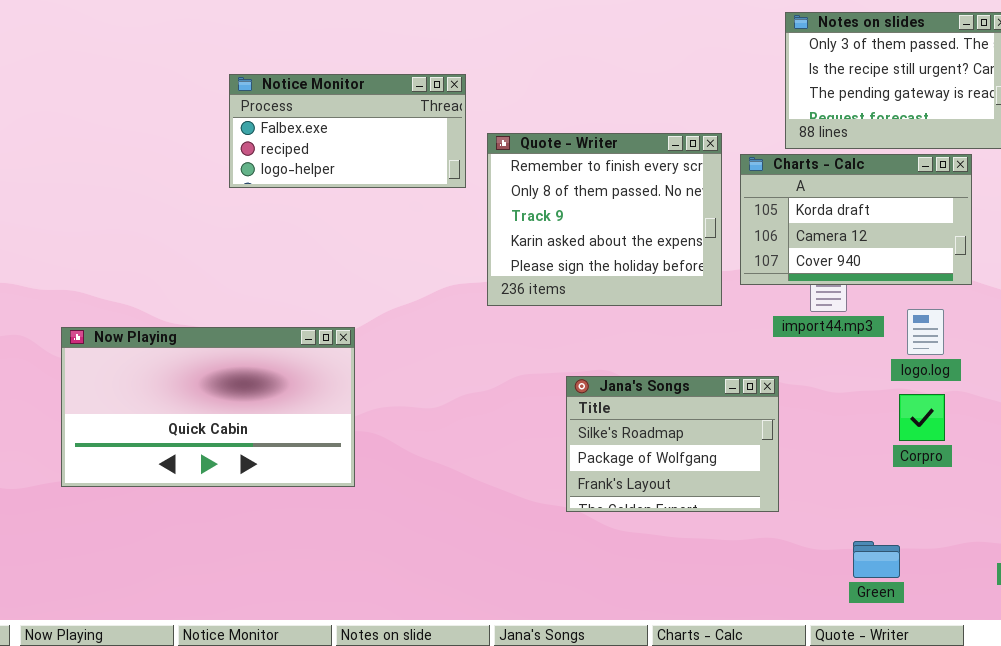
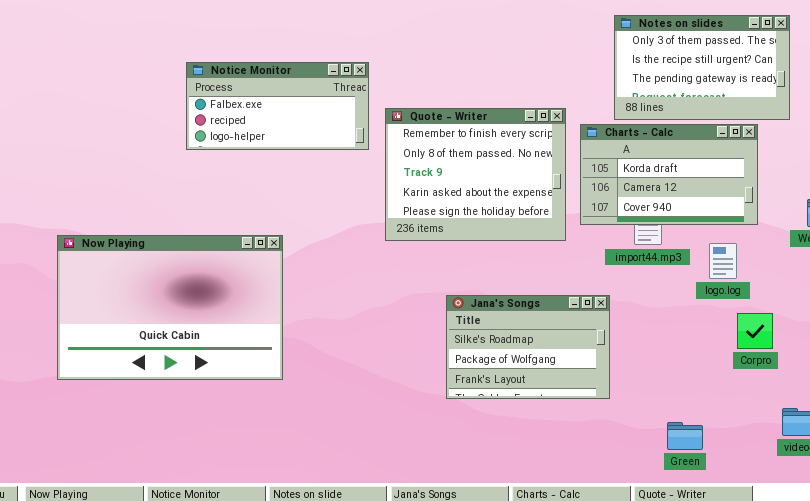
Now Playing: [61,327,355,487] -> [57,235,283,380], resized
Corpro: [899,394,945,441] -> [737,313,773,349], moved

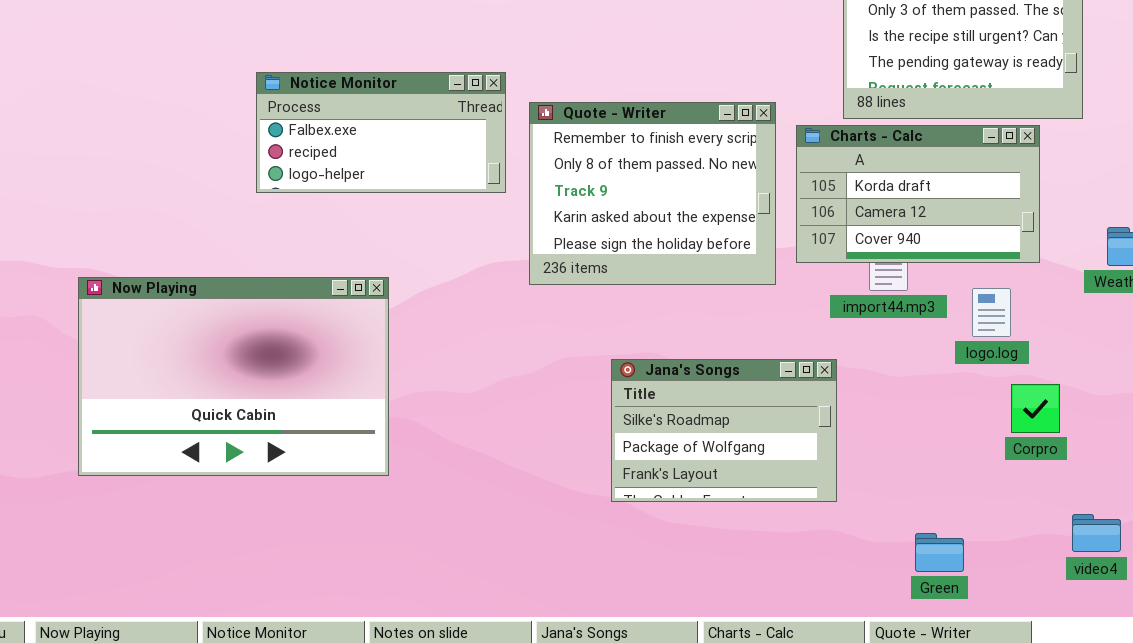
Notice Monitor: [186,62,369,150] -> [256,72,506,193], moved

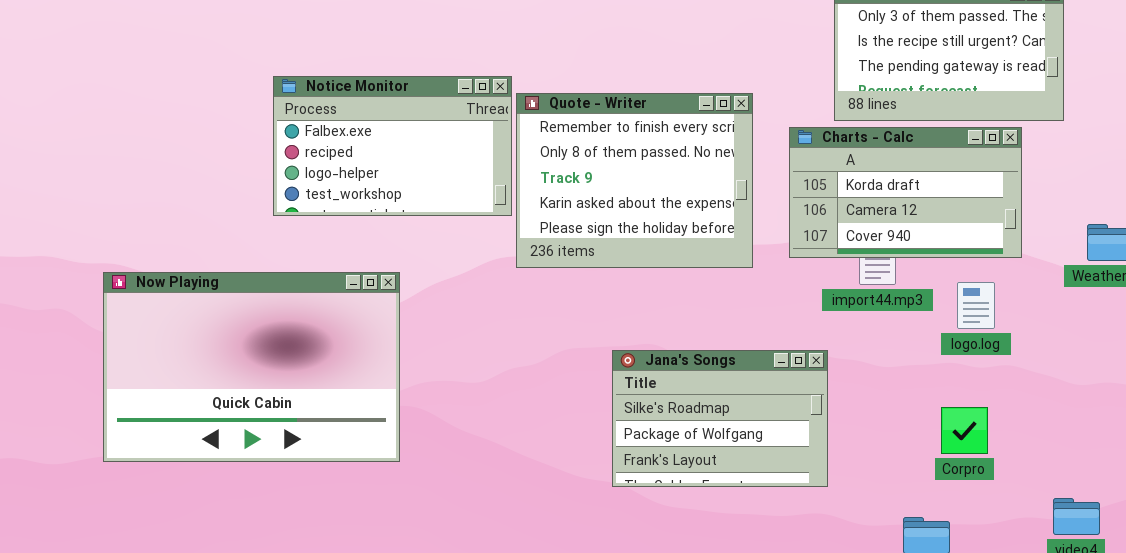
Notice Monitor: [256,72,506,193] -> [273,76,512,216], resized
Quote - Writer: [529,102,776,285] -> [516,93,753,268], moved
Corpro: [1011,384,1060,433] -> [941,407,988,454], moved

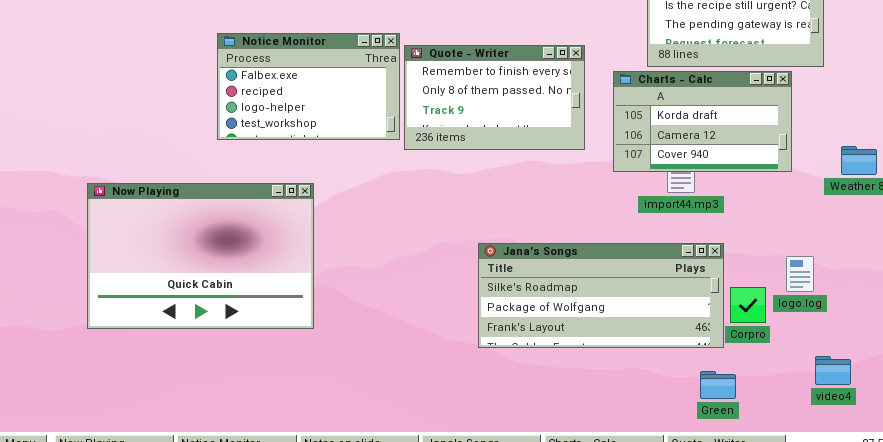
Quote - Writer: [516,93,753,268] -> [404,45,585,150], resized
logo.log: [957,282,995,329] -> [786,256,814,292], moved
Jana's Songs: [612,350,828,487] -> [478,243,724,348], resized

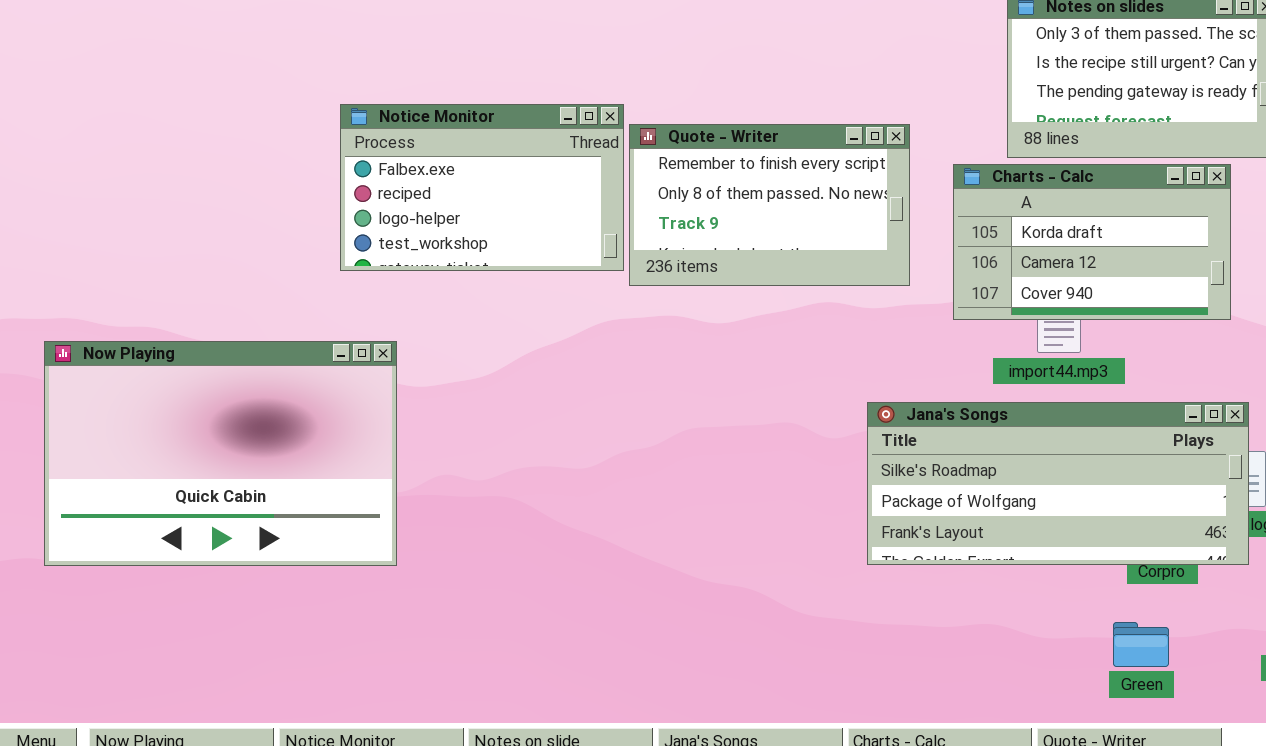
Now Playing: [87,183,314,329] -> [44,341,397,566], moved
Jana's Songs: [478,243,724,348] -> [867,402,1249,565], moved
Green: [700,371,736,399] -> [1113,622,1169,667], moved

